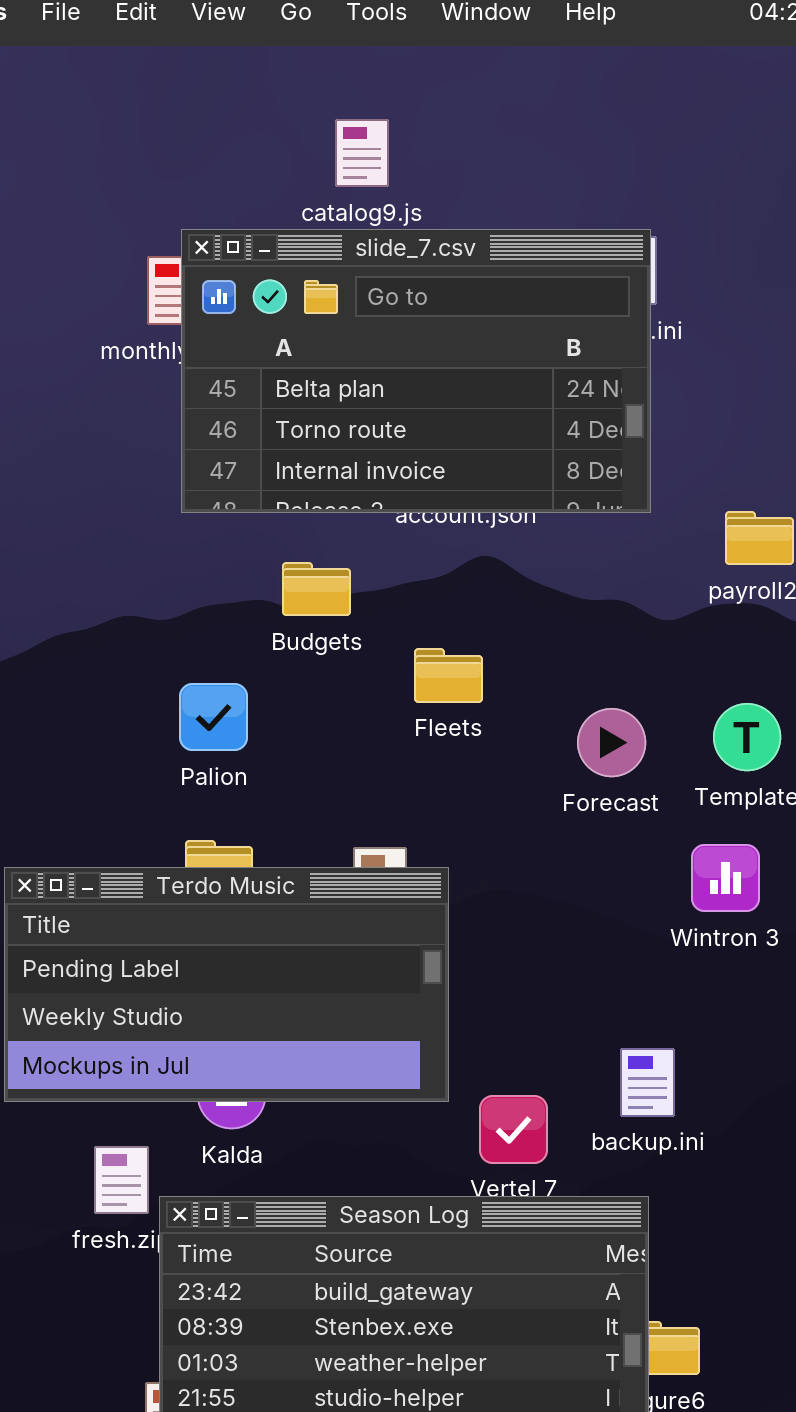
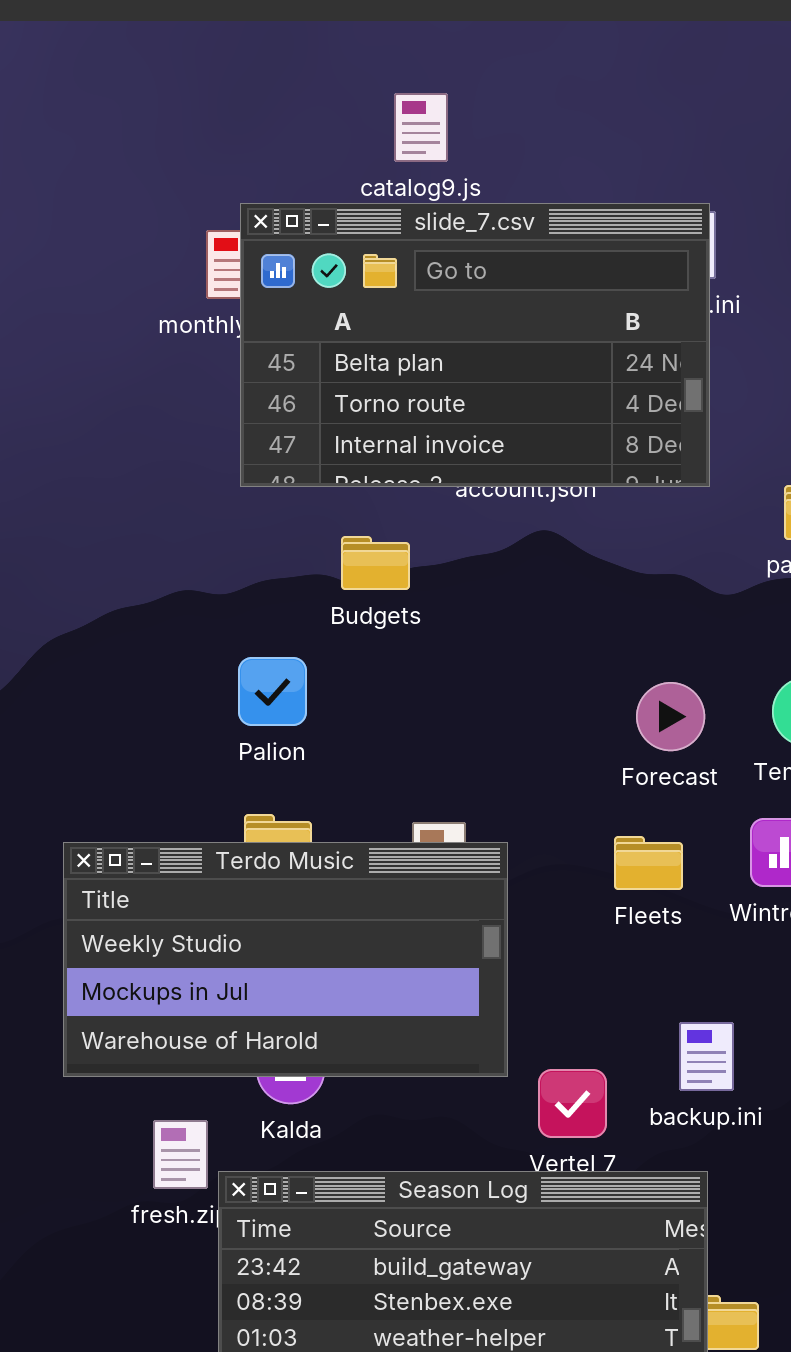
Fleets: [414,648,483,703] -> [614,836,683,890], moved
Terdo Music: [4,867,449,1102] -> [63,842,508,1077], scrolled down 1 row

